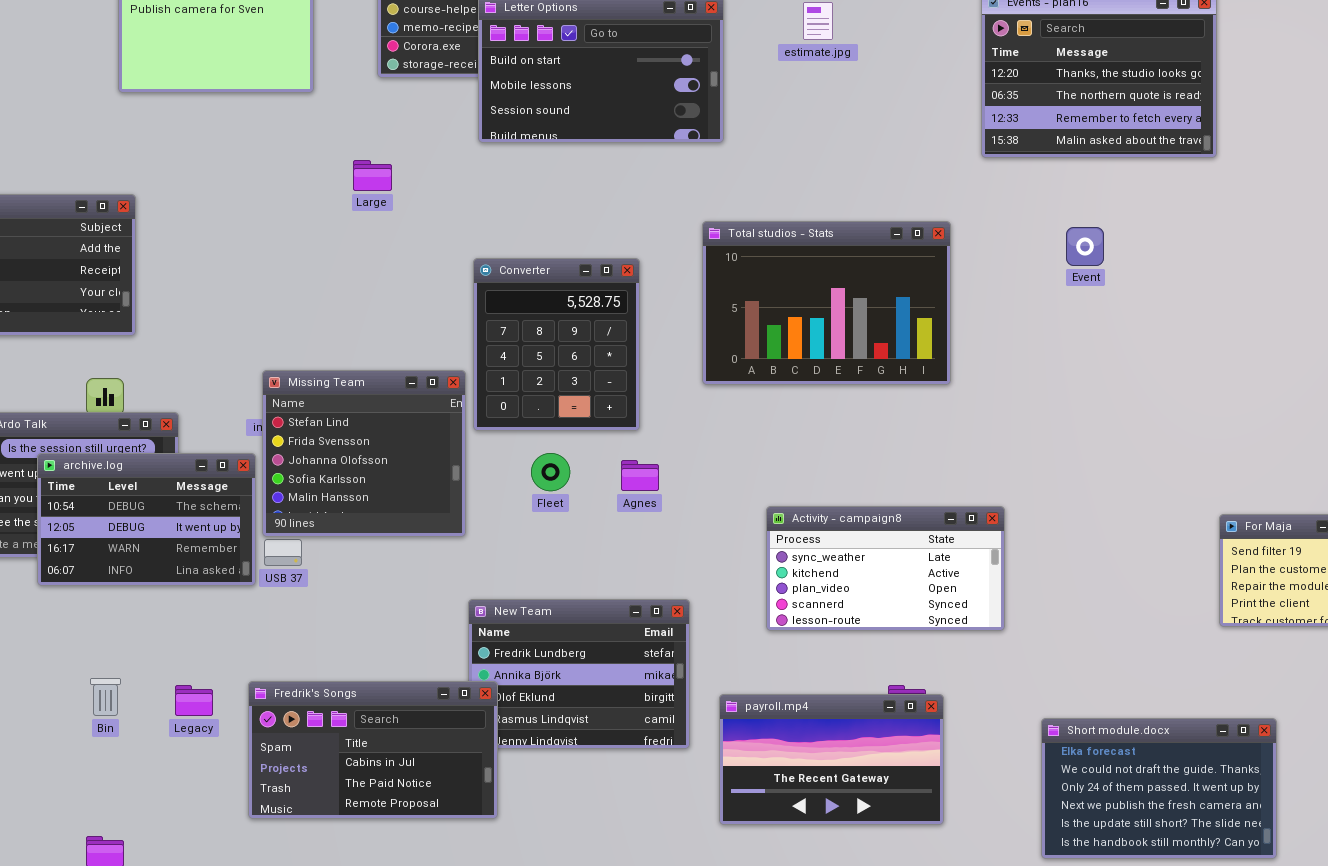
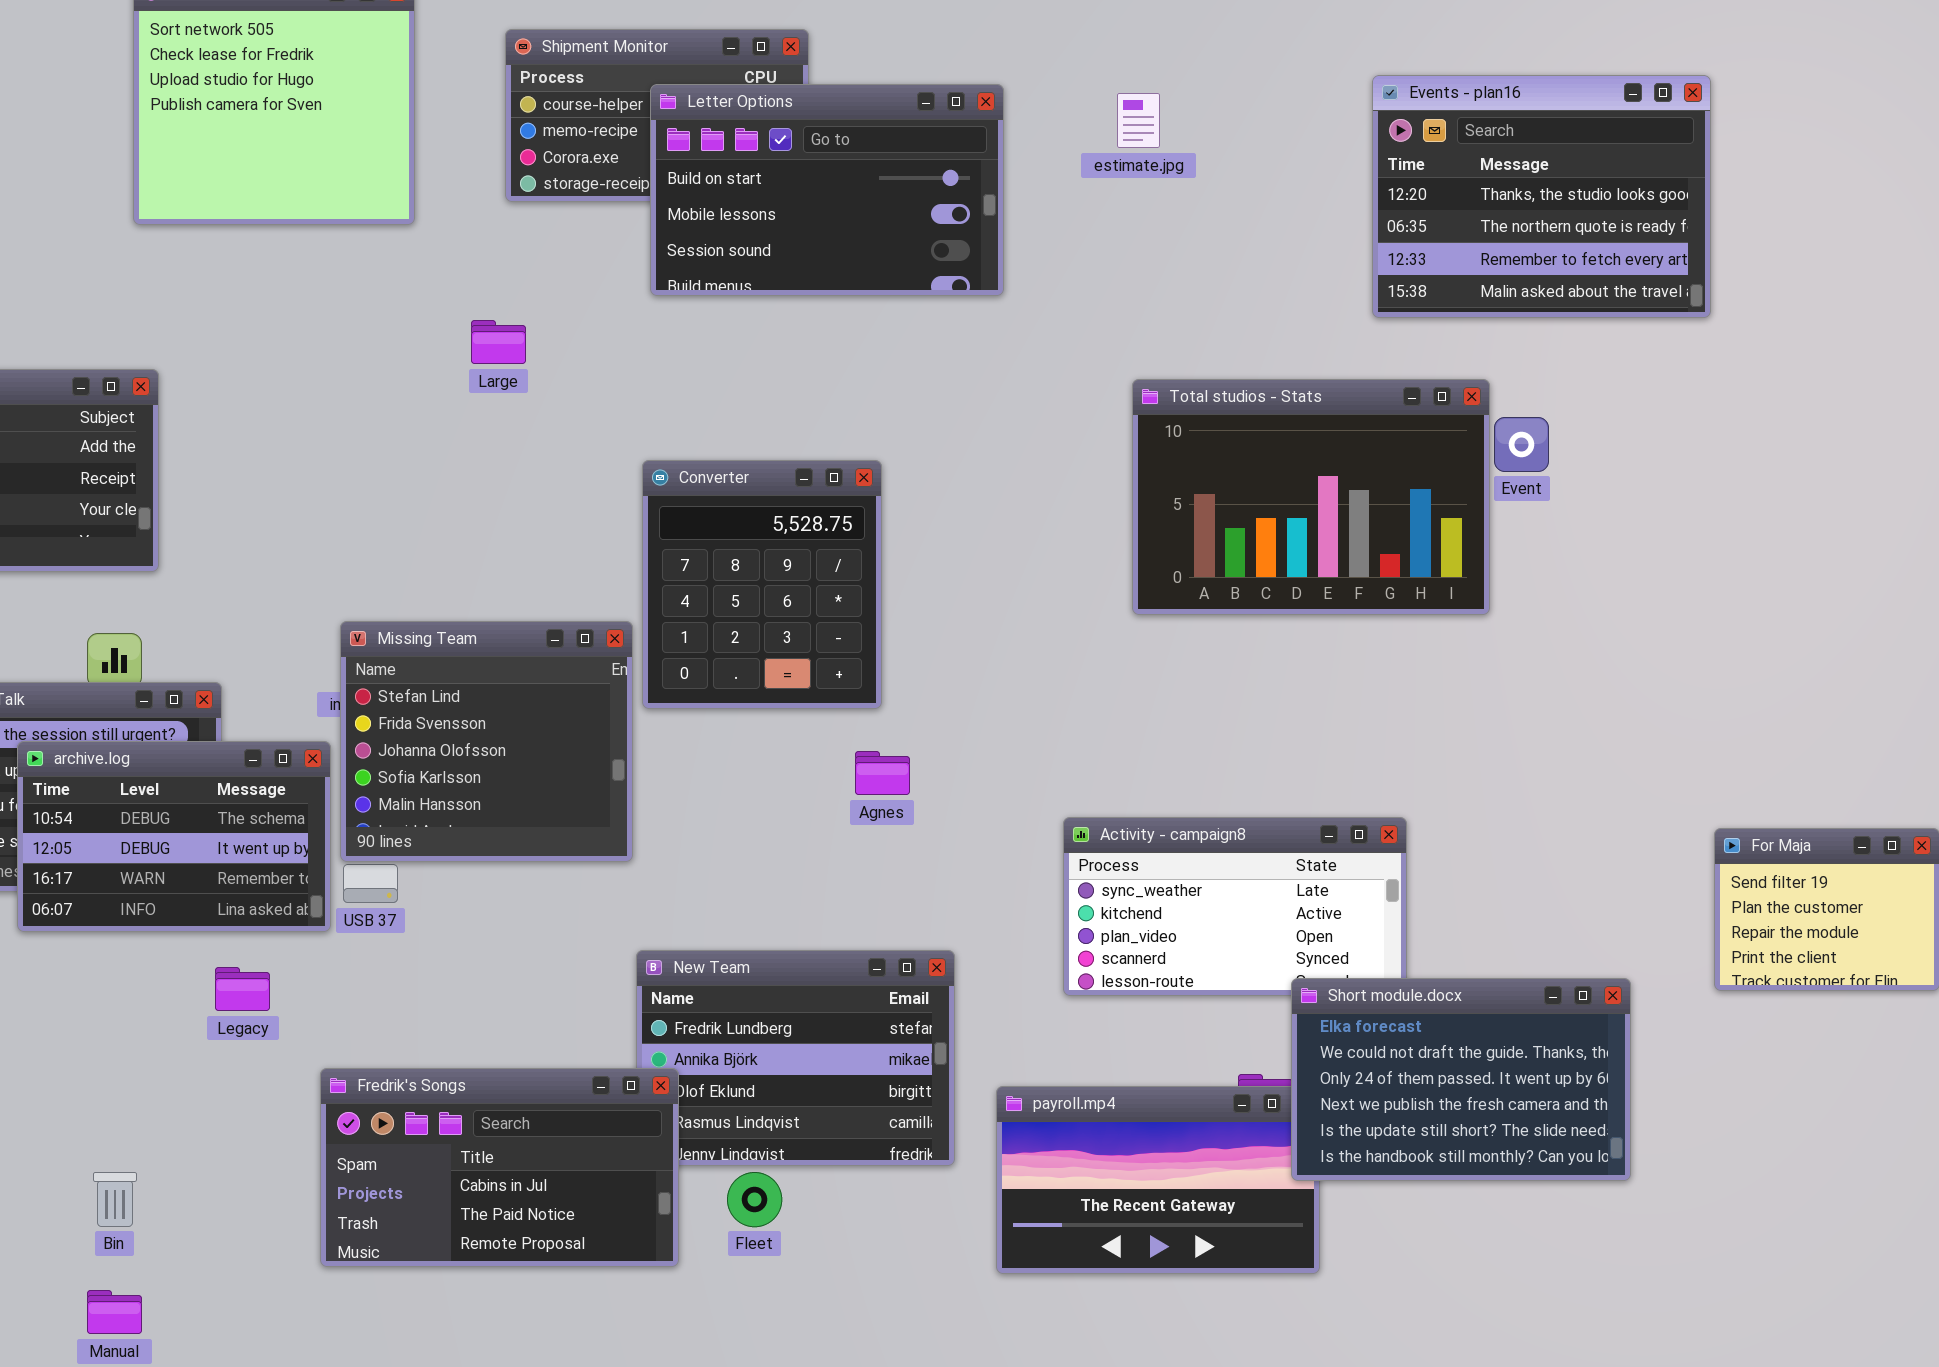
Total studios - Stats: [702,221,951,385] -> [1132,379,1490,615], moved
Fleet: [531,453,570,491] -> [727,1172,782,1227], moved
Bin: [90,678,121,716] -> [93,1172,137,1227], moved
Legacy: [175,685,213,716] -> [215,967,270,1011], moved
Short module.docx: [1041,718,1277,859] -> [1291,978,1631,1181], moved

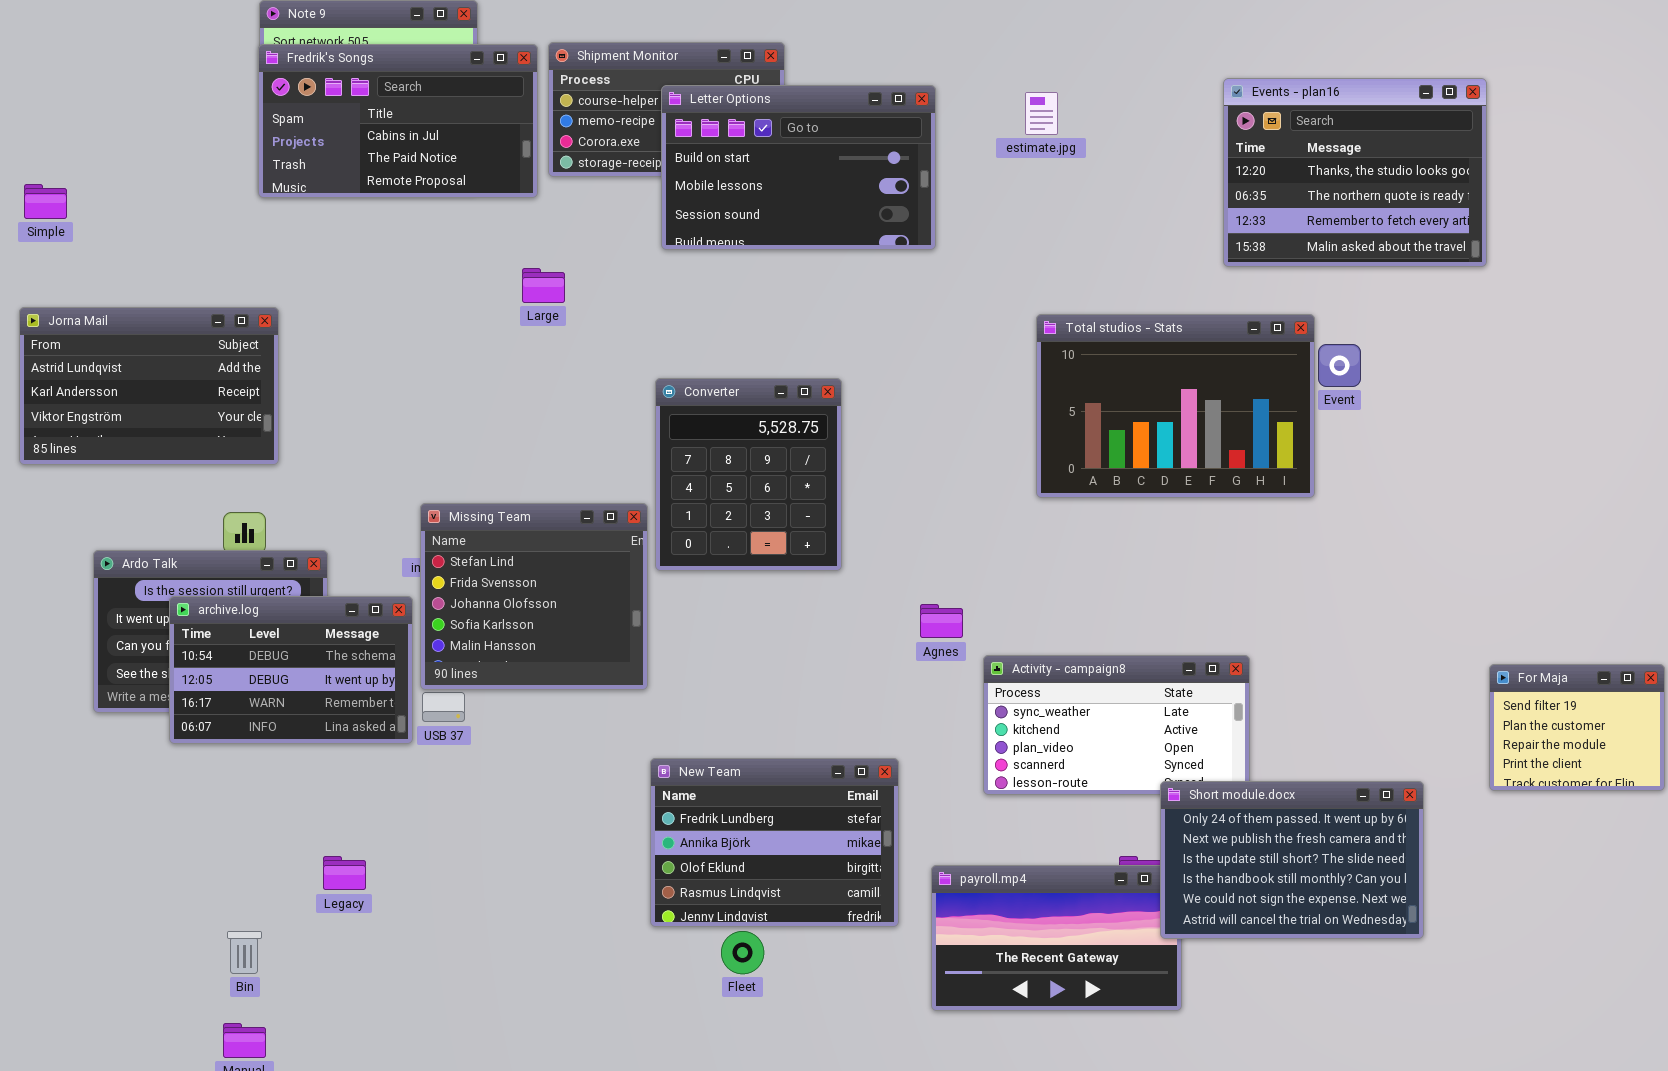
Agnes: [855,751,910,795] -> [920,604,963,638], moved
Legacy: [215,967,270,1011] -> [323,856,366,890], moved
Short module.docx: [1291,978,1631,1181] -> [1160,781,1424,939], scrolled down 2 rows
Fredrik's Songs: [320,1068,679,1267] -> [258,44,538,198], moved

